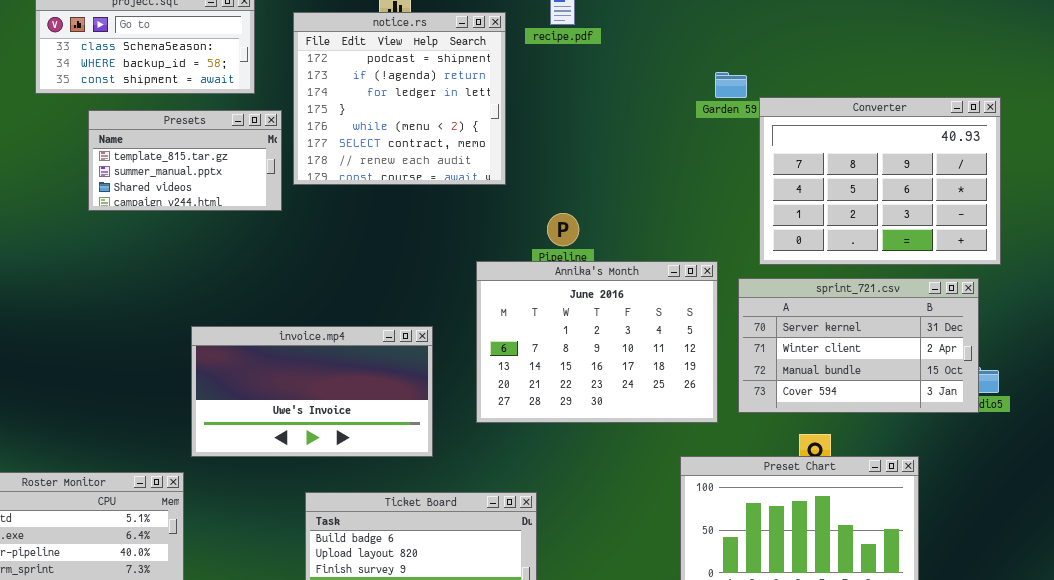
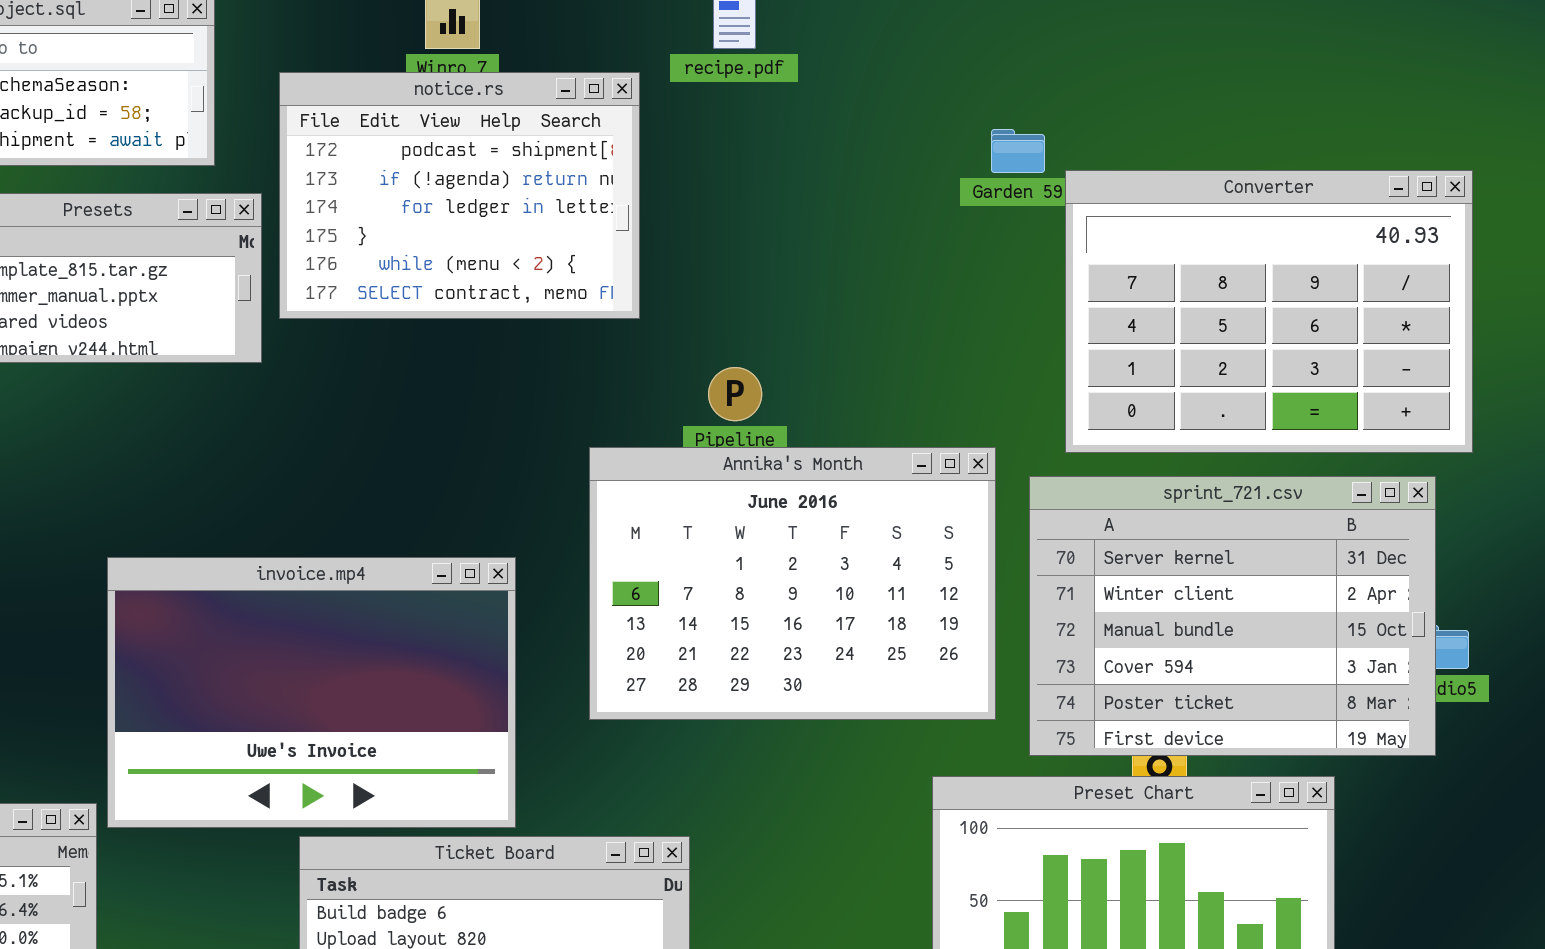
notice.rs: [293,12,506,185] -> [279,72,640,319], resized
sprint_721.csv: [738,278,979,413] -> [1029,476,1436,756], resized
invoice.mp4: [191,326,433,457] -> [107,557,516,828], resized

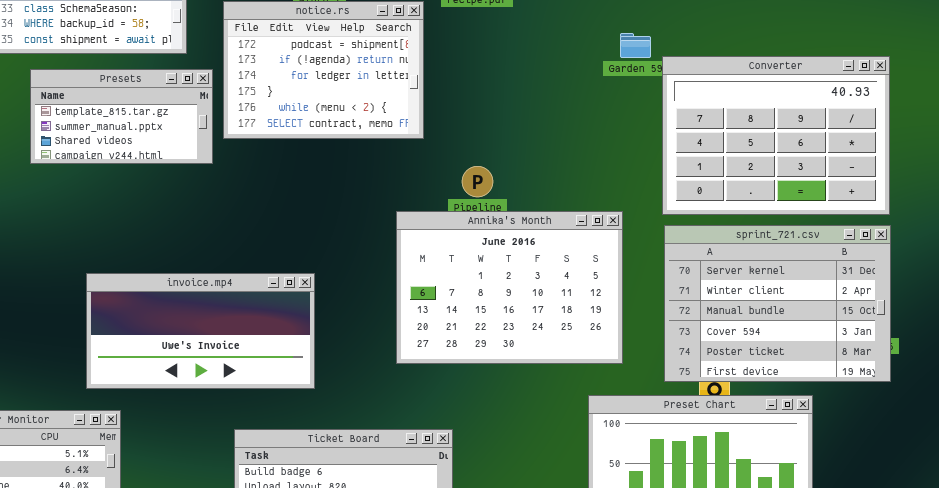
sprint_721.csv: [1029,476,1436,756] -> [664,225,891,382], moved
invoice.mp4: [107,557,516,828] -> [86,273,315,389], moved, resized

